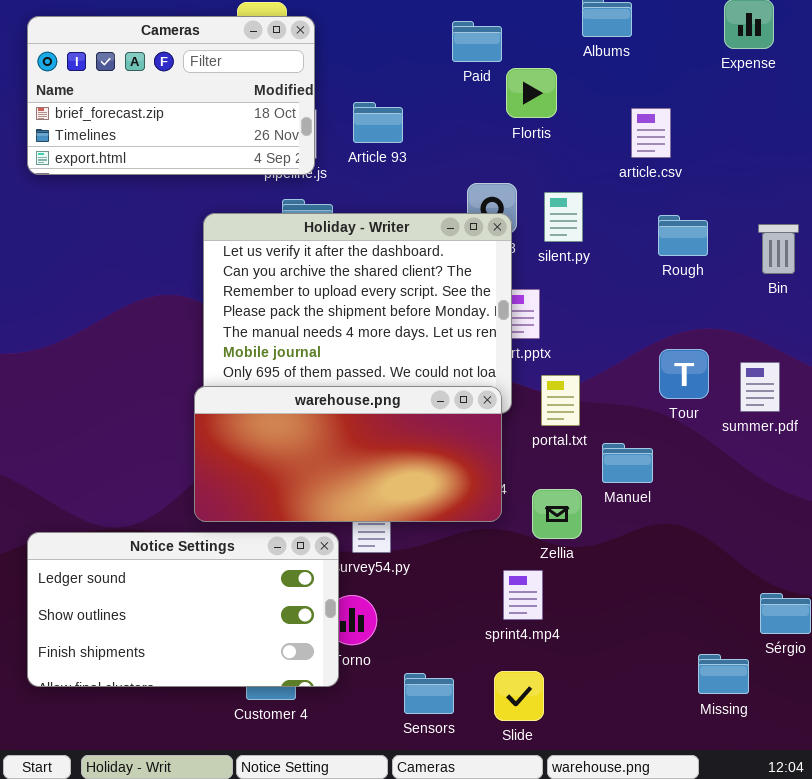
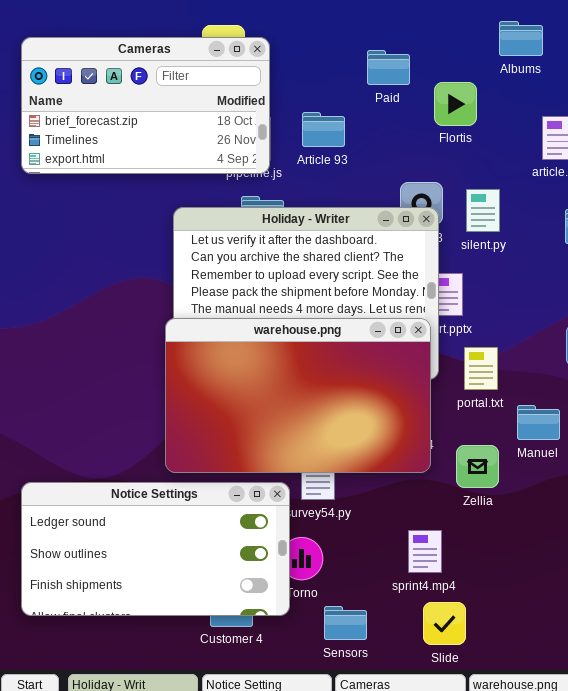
Paid: [452,21,502,62] -> [367,50,410,85], moved
warehouse.png: [194,386,502,522] -> [165,318,431,473], resized
sprint4.mp4: [503,570,543,620] -> [408,530,442,573], moved
Sensors: [404,673,454,714] -> [324,606,367,640], moved

